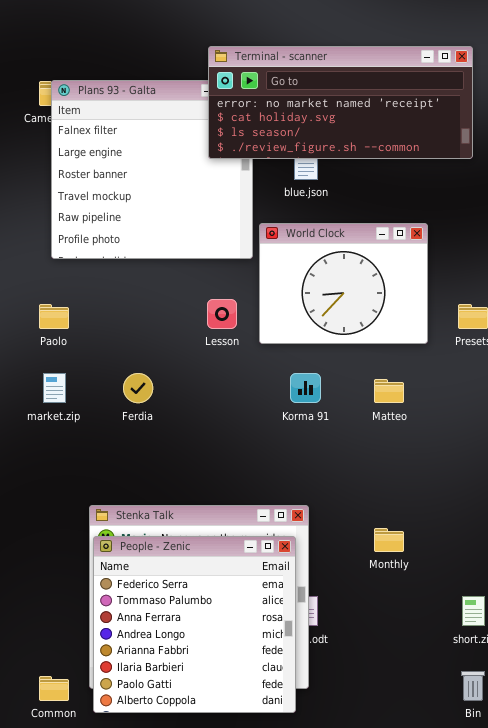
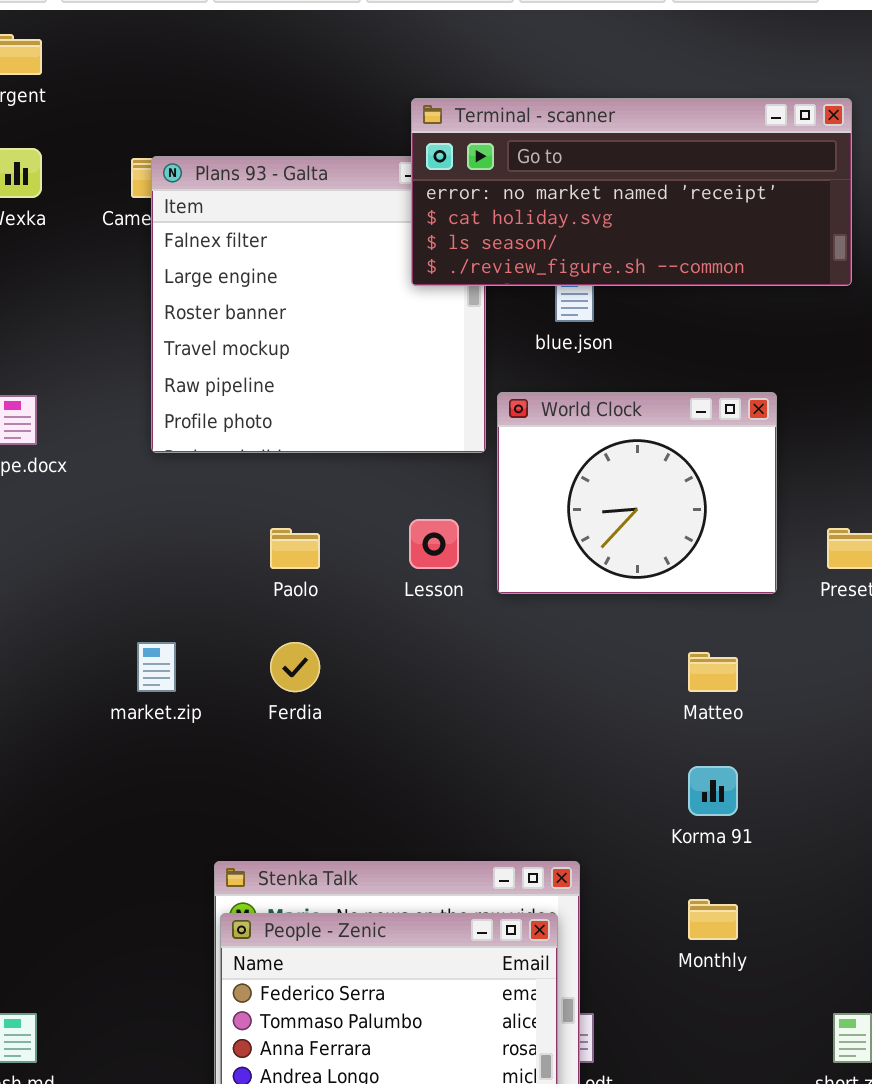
Paolo: [39,304,69,329] -> [270,528,320,569], moved
Korma 91: [290,373,321,403] -> [688,766,738,816], moved

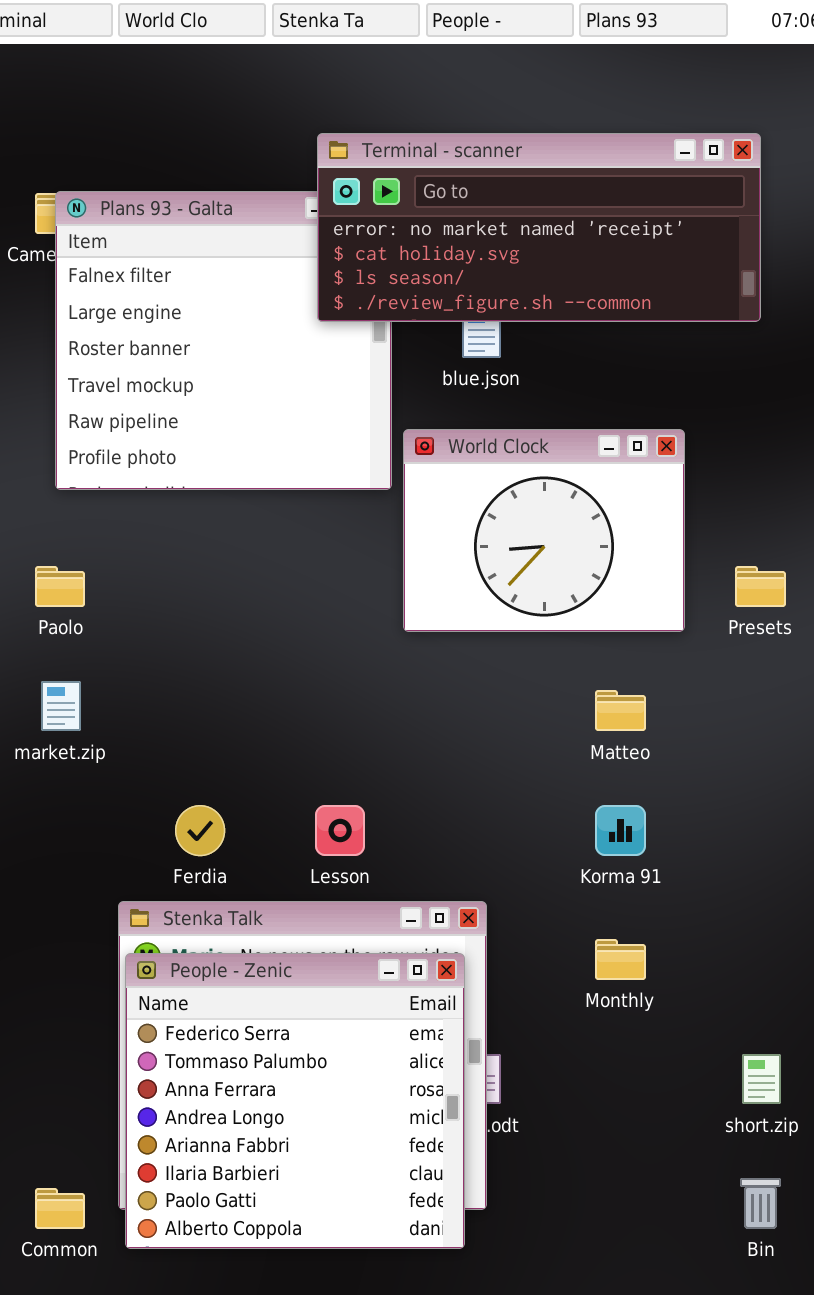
Lesson: [409,519,459,569] -> [315,805,365,856], moved
Paolo: [270,528,320,569] -> [35,566,85,607], moved
Ferdia: [270,642,320,692] -> [175,805,225,856], moved

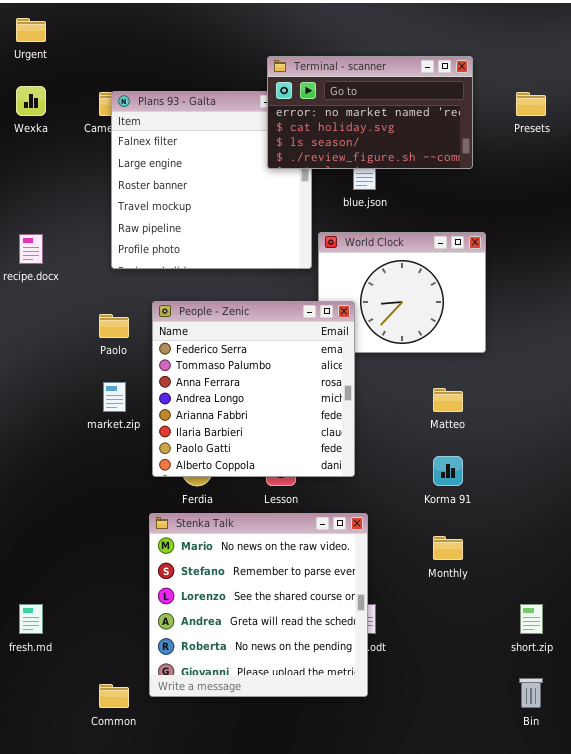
Terminal - scanner: [317,133,761,322] -> [267,56,473,169], resized
Presets: [735,566,786,607] -> [516,92,546,116], moved
People - Zenic: [125,953,465,1249] -> [152,301,355,477], moved

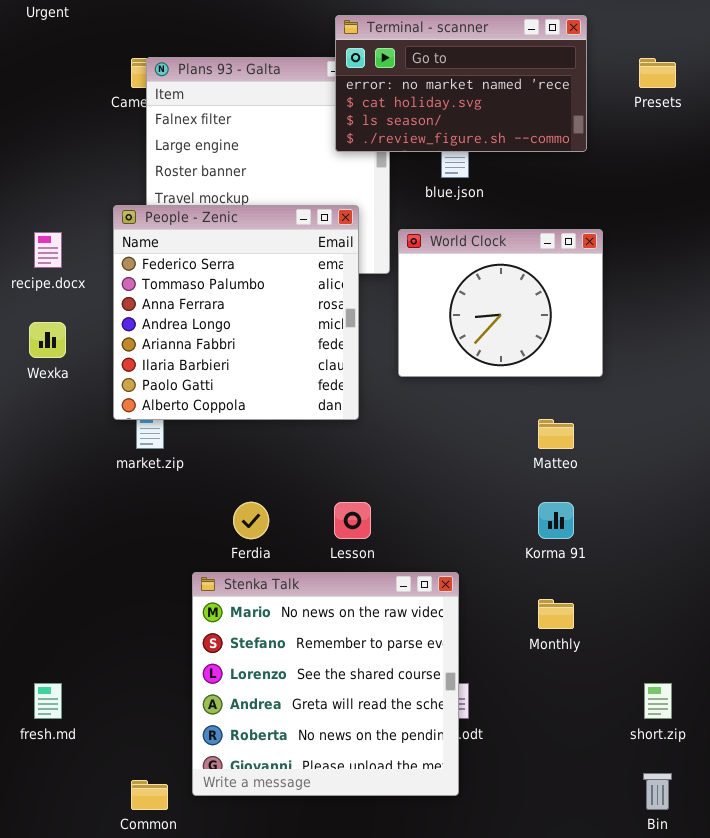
Wexka: [16,86,46,116] -> [29,322,66,358], moved
People - Zenic: [152,301,355,477] -> [113,205,359,420], moved

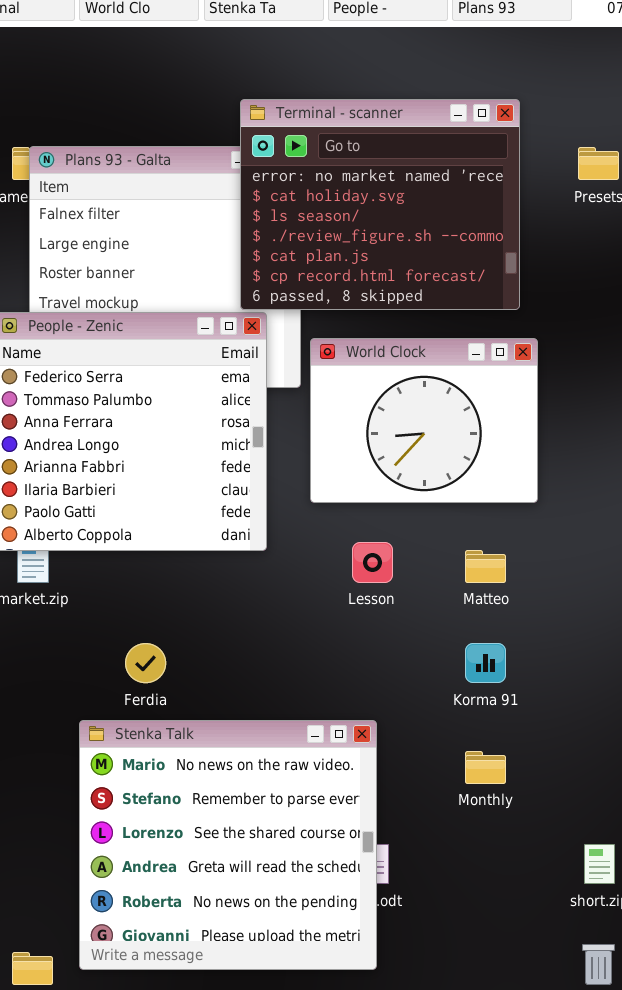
Terminal - scanner: [335,15,587,152] -> [240,99,520,310], resized
Lesson: [334,502,371,539] -> [352,542,393,583], moved

